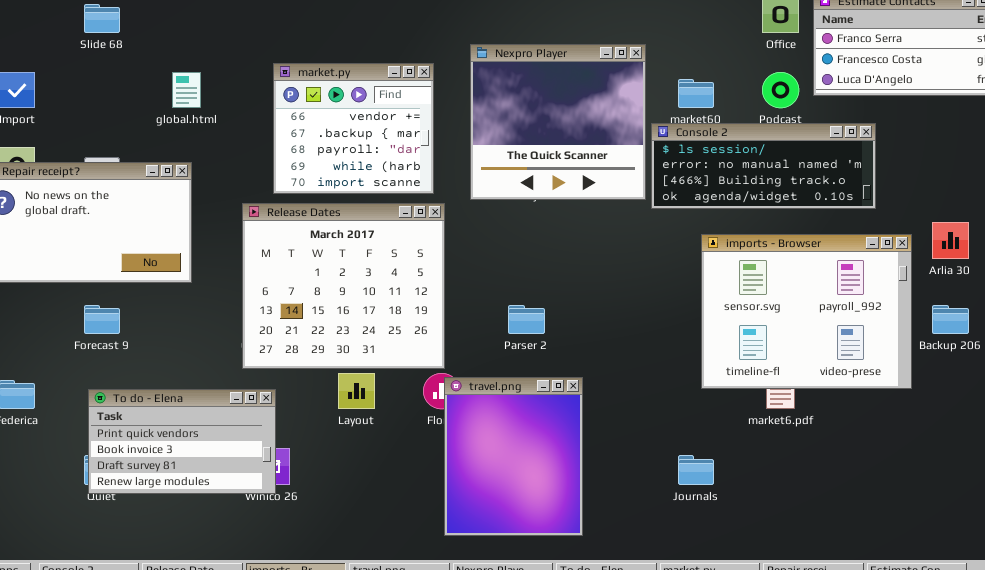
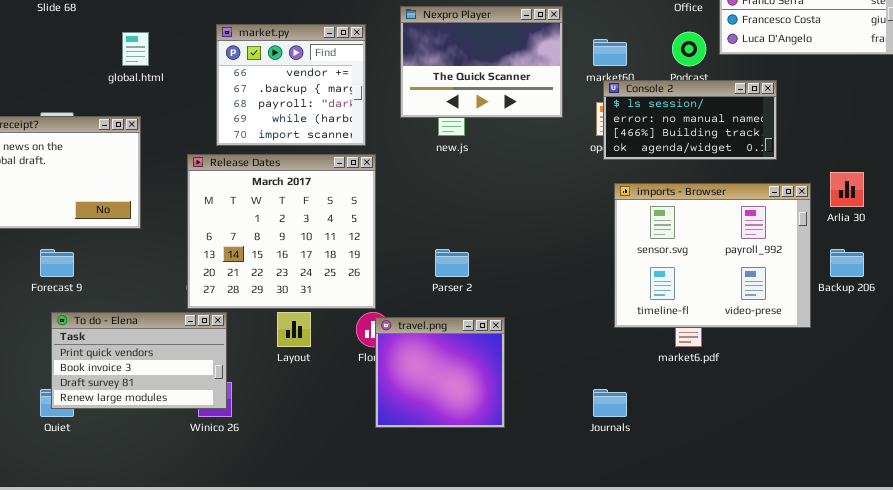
Nexpro Player: [470,44,646,200] -> [400,6,563,118], resized
Console 2: [651,123,876,209] -> [603,80,777,160], resized
travel.png: [444,377,583,536] -> [375,317,505,428], resized
To do - Elena: [88,389,276,494] -> [51,312,227,409], moved

